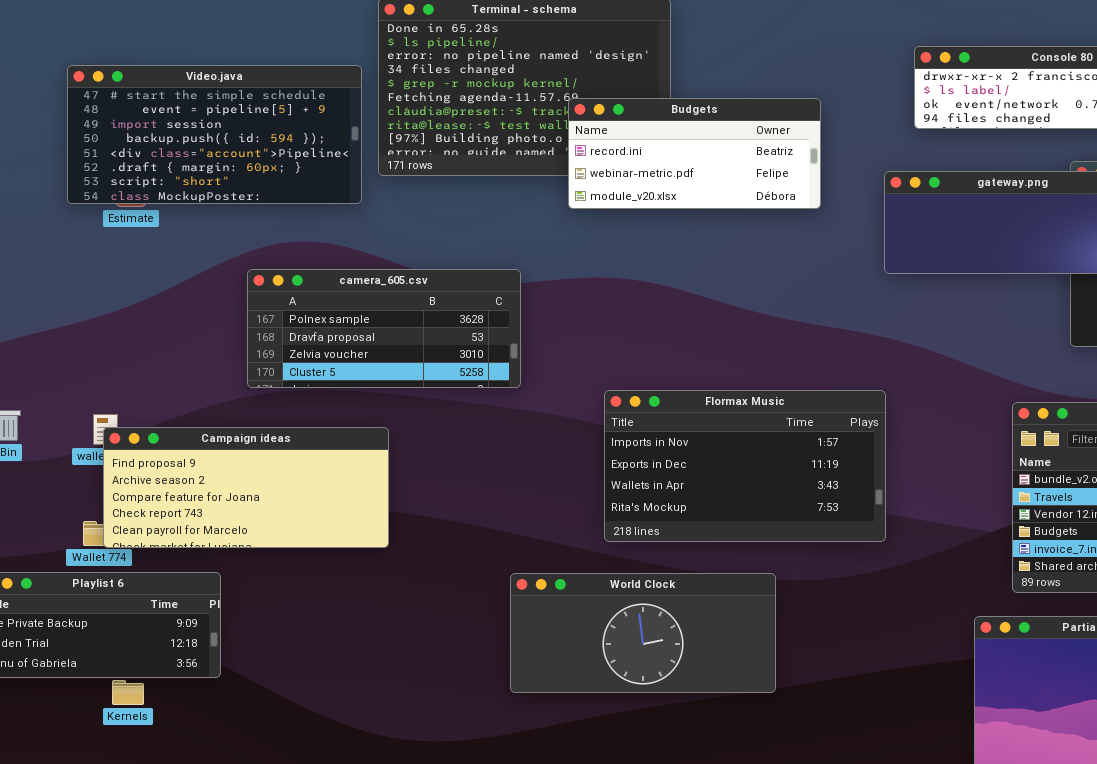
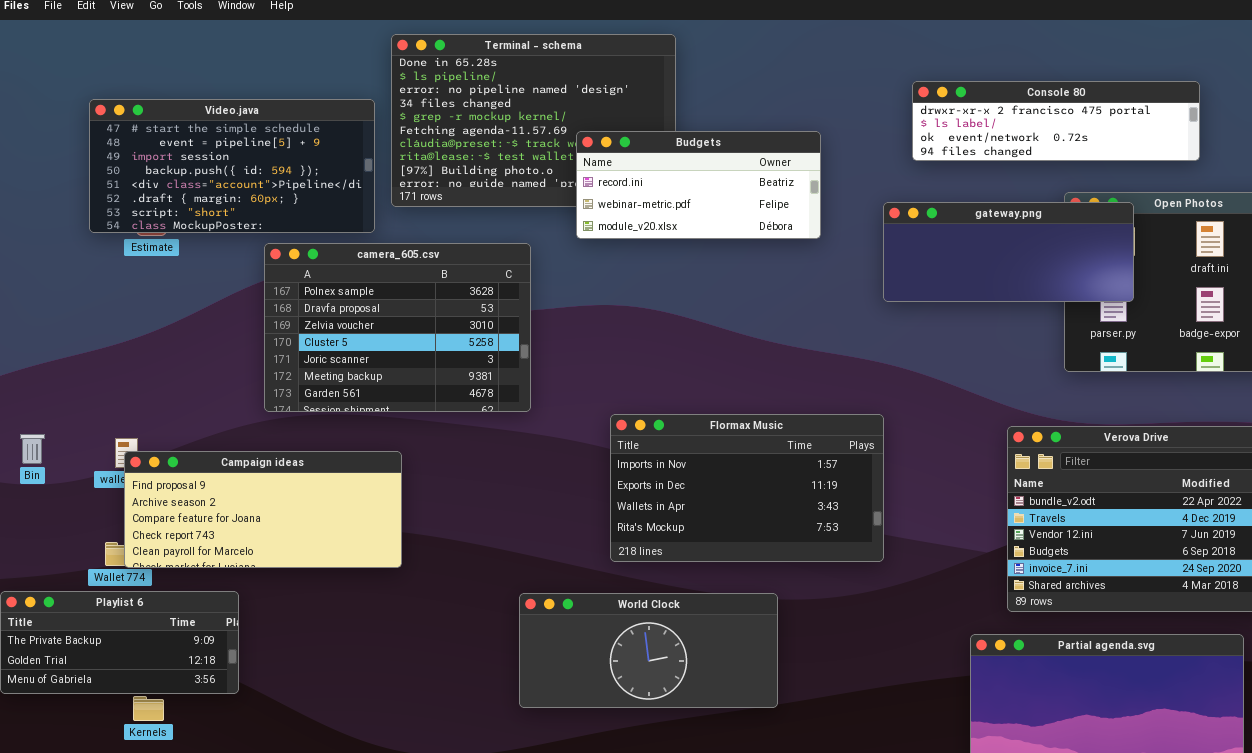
camera_605.csv: [247,269,521,388] -> [264,243,531,412], resized

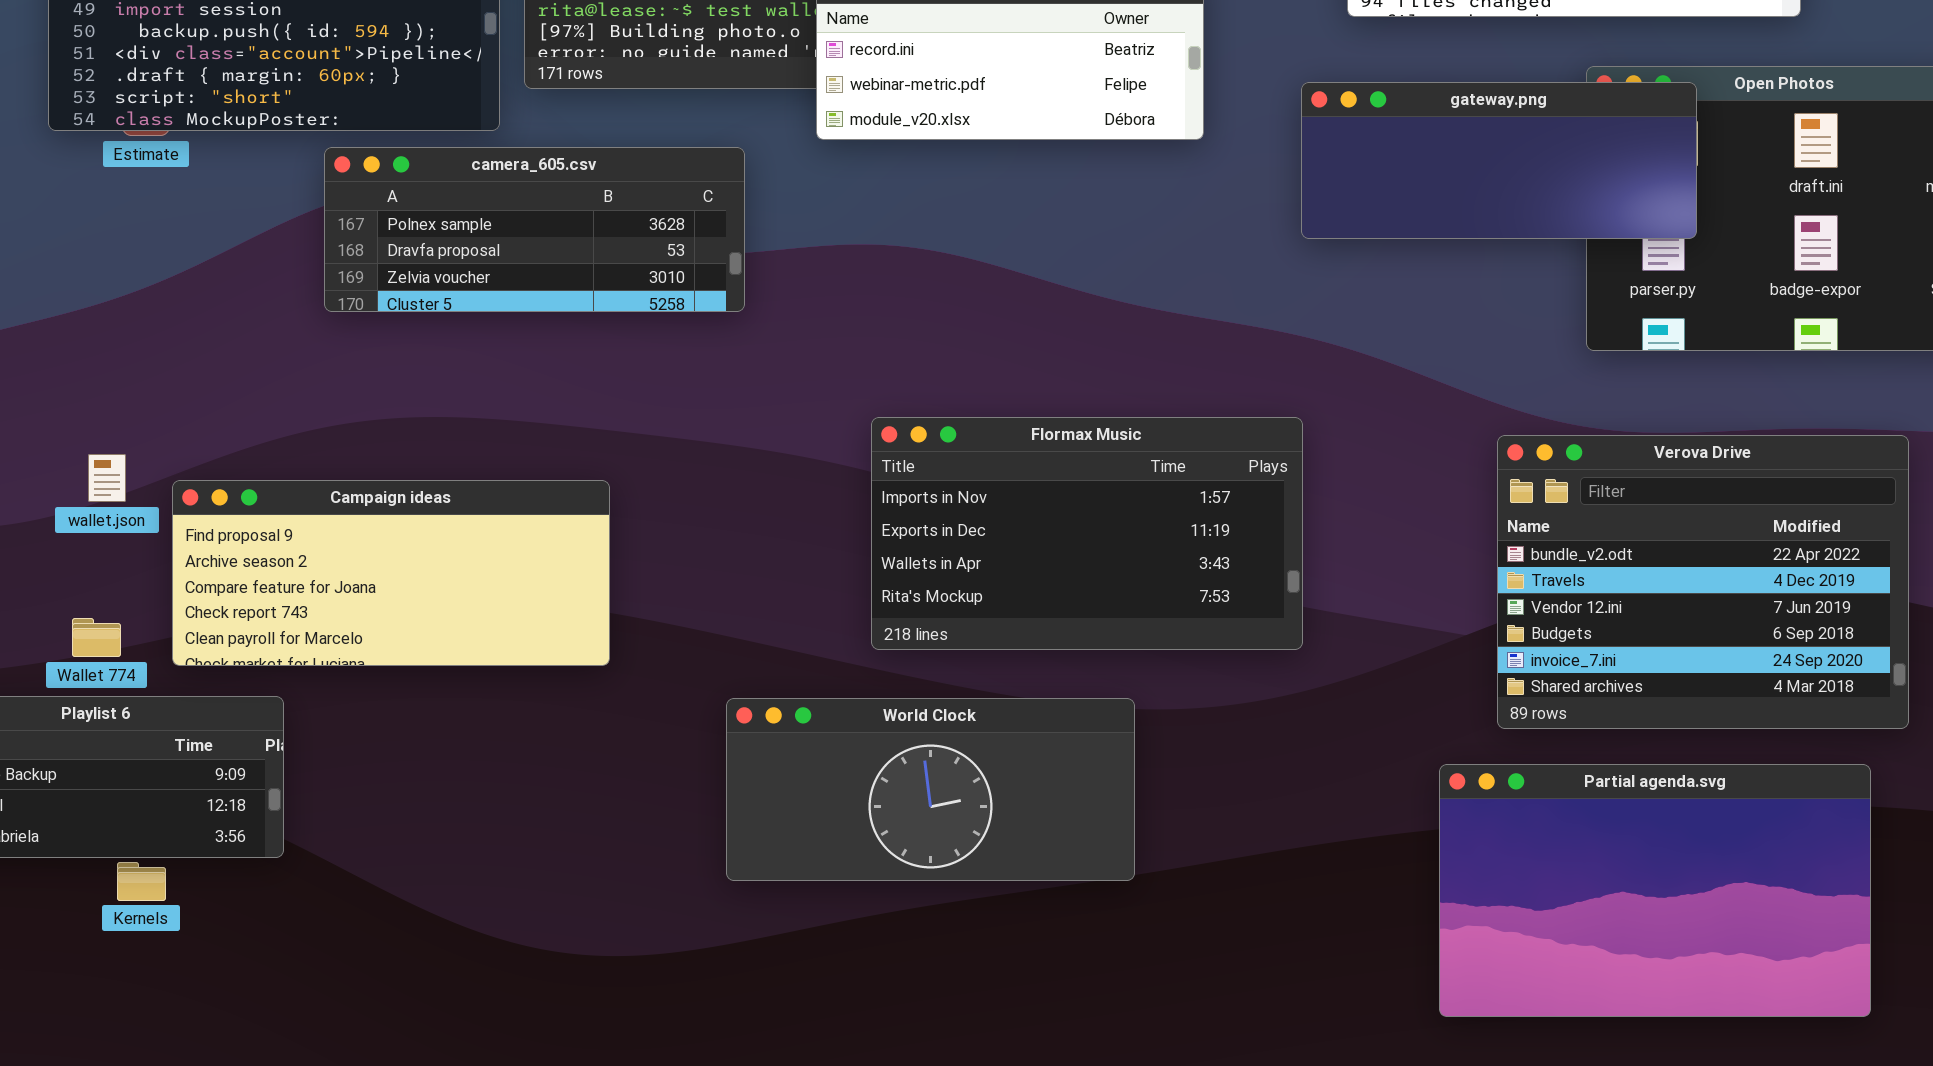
camera_605.csv: [264,243,531,412] -> [324,147,745,312], resized
Campaign ideas: [124,451,402,568] -> [172,480,610,666], moved

